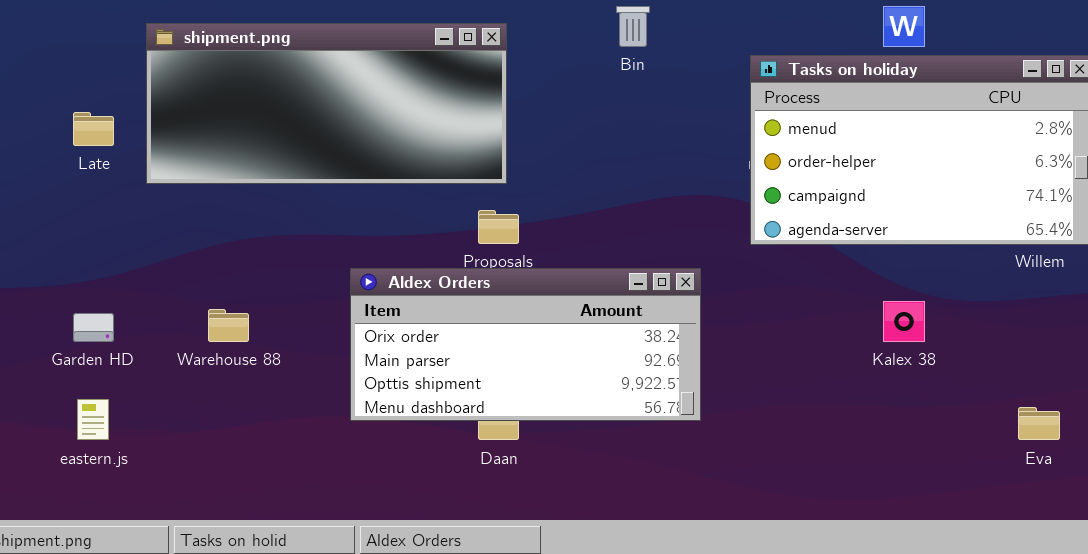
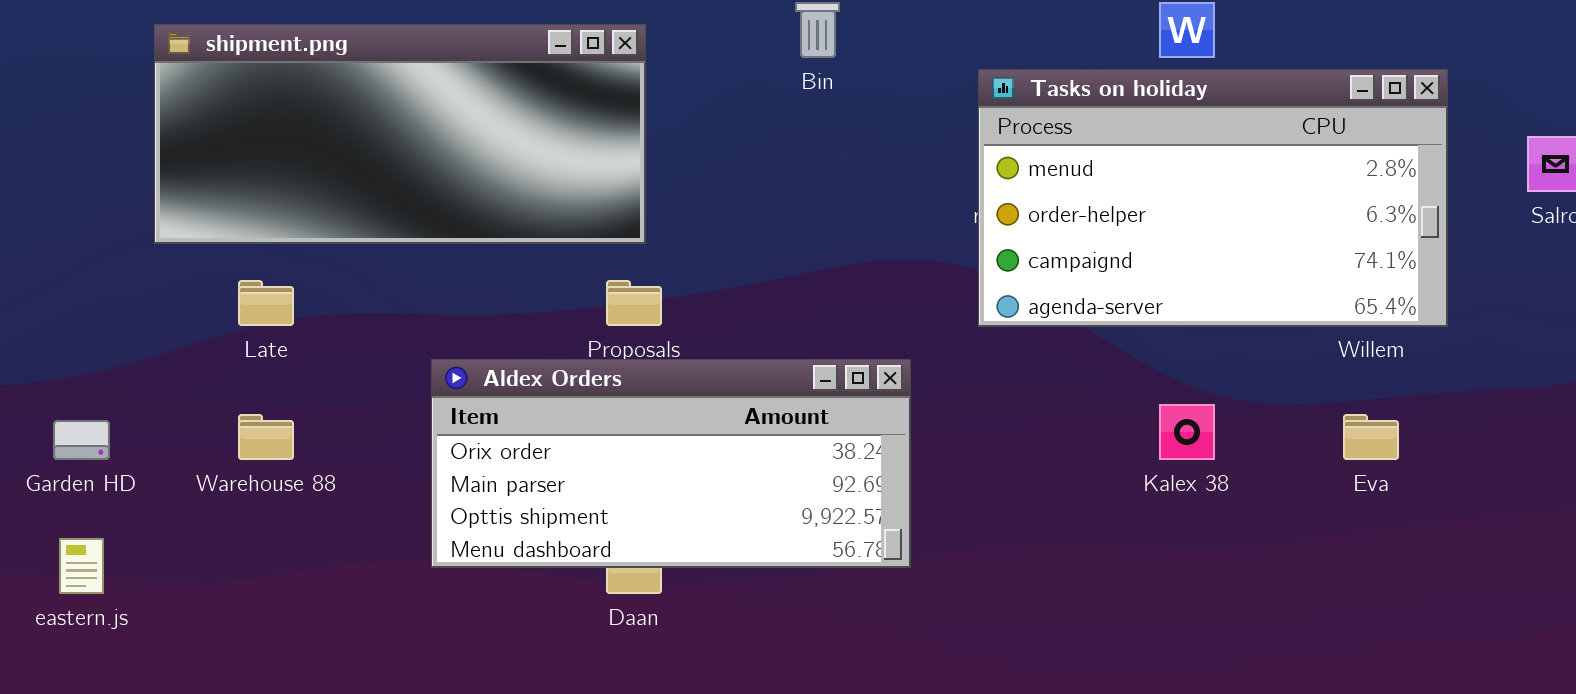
Late: [73,112,114,146] -> [238,280,294,326], moved
Eva: [1018,407,1060,440] -> [1343,414,1399,460], moved

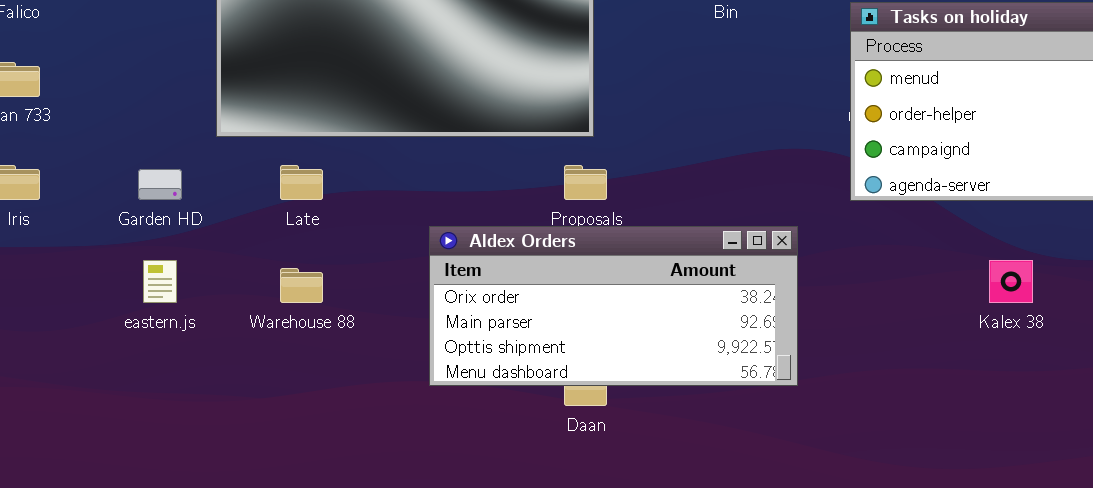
Garden HD: [53,420,110,460] -> [138,169,182,200], moved
eastern.js: [59,538,104,594] -> [143,260,177,303], moved

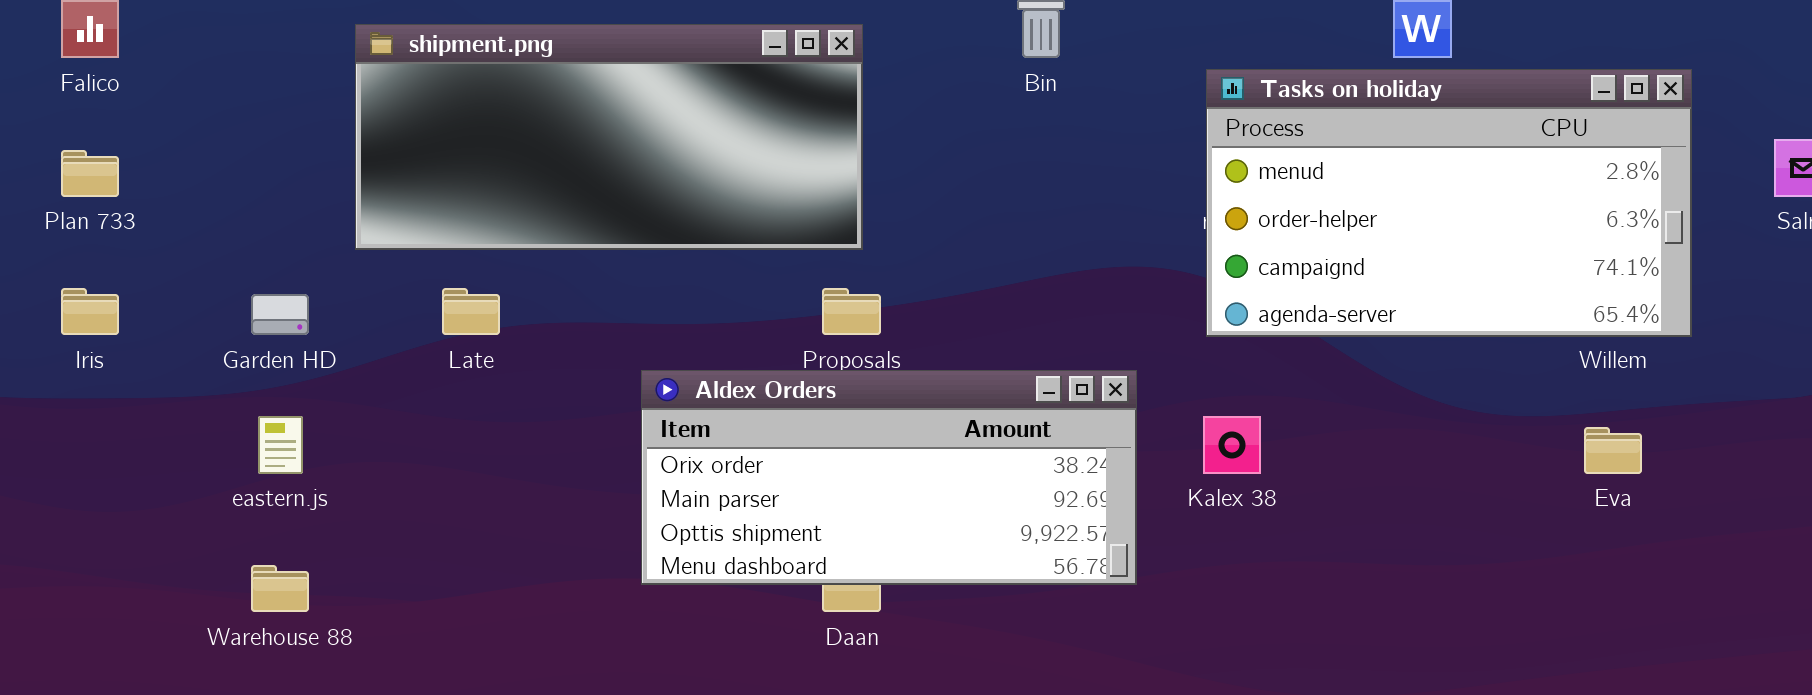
Kalex 38: [989,260,1033,303] -> [1203,416,1261,474], moved
Warehouse 88: [280,268,323,303] -> [251,565,309,612], moved

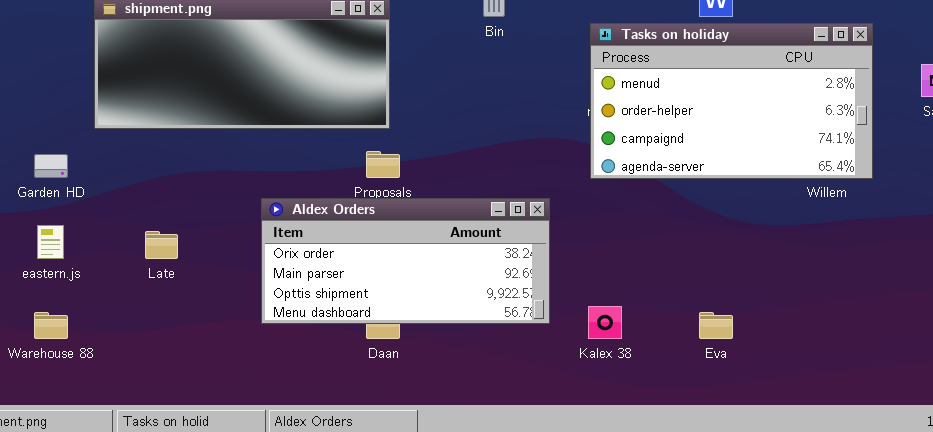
Late: [442,288,500,335] -> [145,231,178,259], moved
Kalex 38: [1203,416,1261,474] -> [588,306,622,339], moved
Eva: [1584,427,1642,474] -> [699,312,733,339], moved

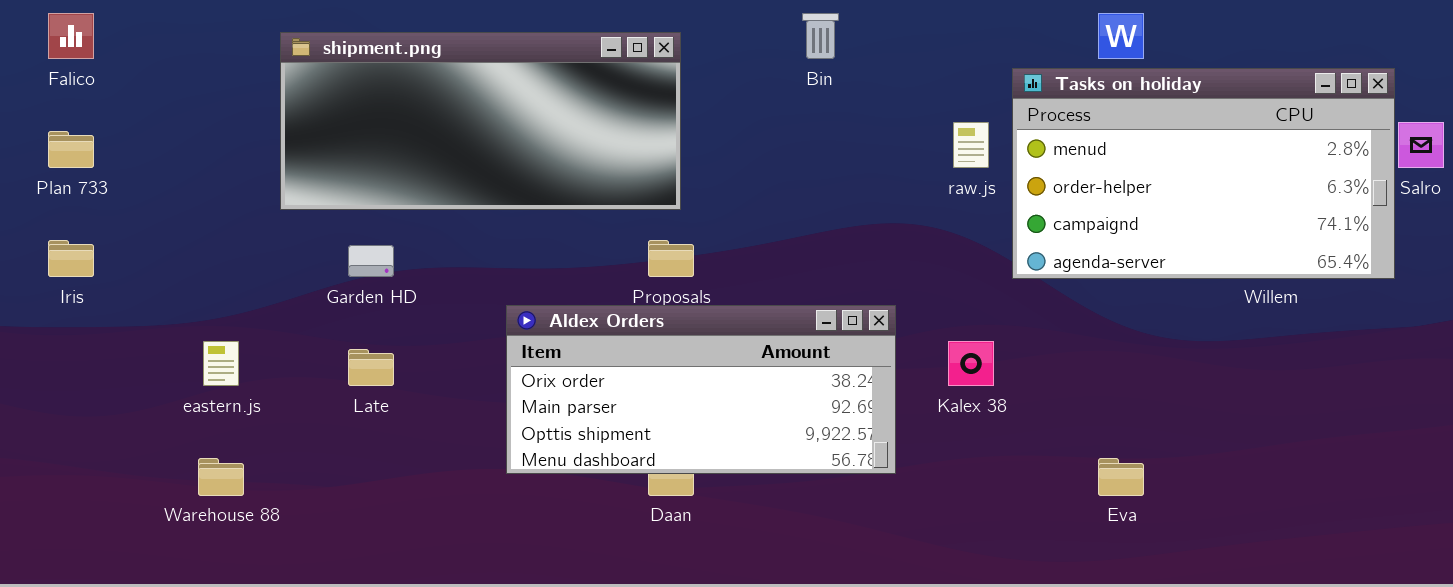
Tasks on holiday: [590,23,873,179] -> [1012,68,1395,279], moved
Garden HD: [34,154,68,178] -> [348,245,394,277], moved
Kalex 38: [588,306,622,339] -> [948,341,994,386], moved

